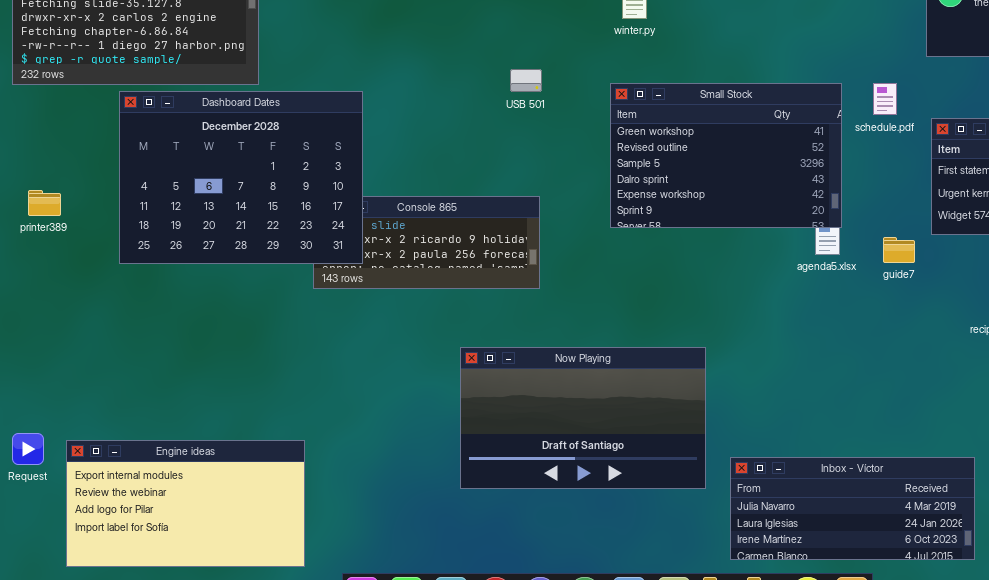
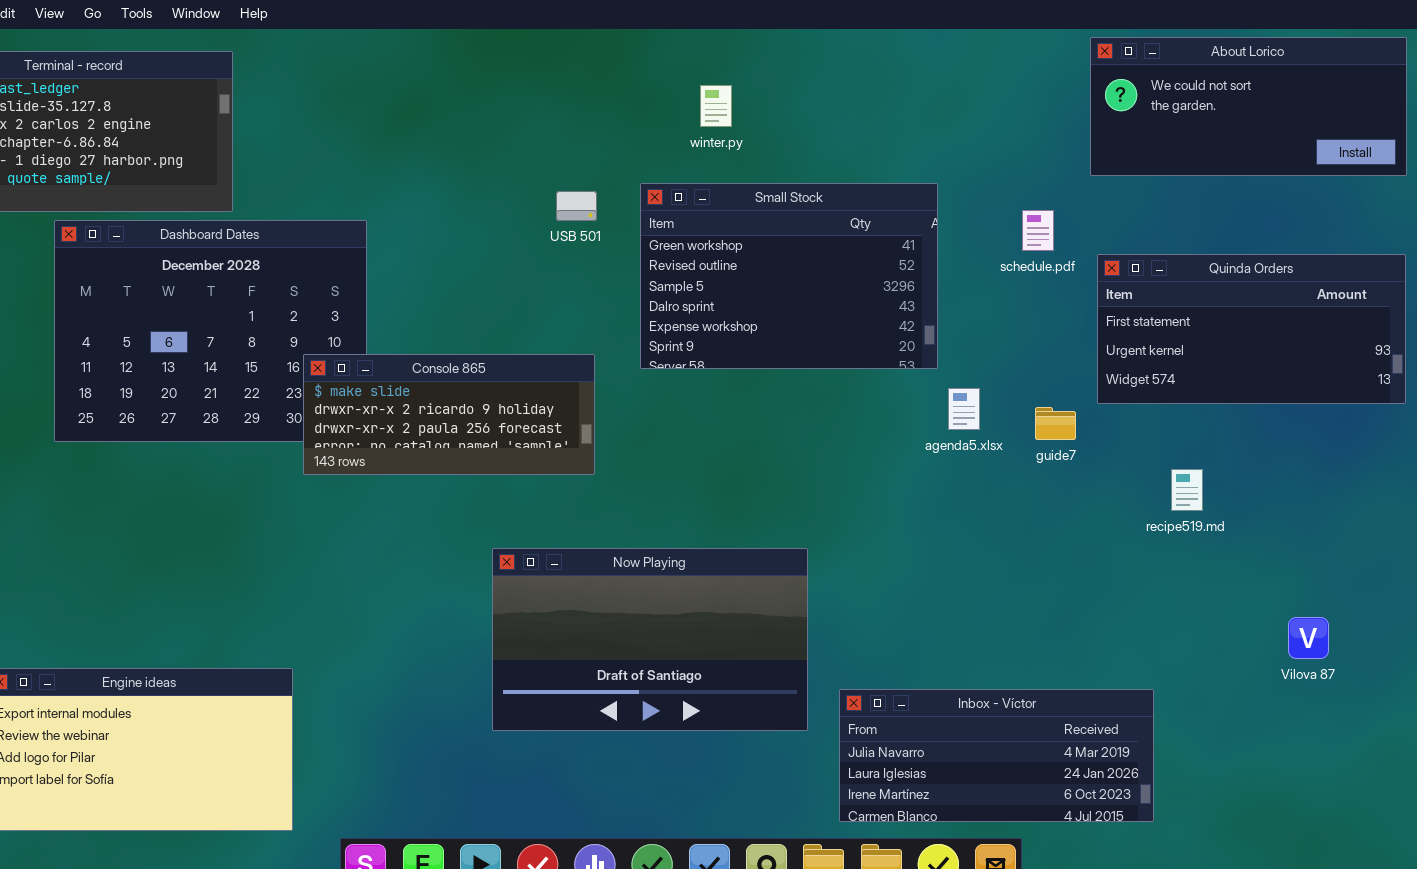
Small Stock: [610,83,842,228] -> [640,183,938,369], moved
Console 865: [313,196,540,289] -> [303,354,595,475], raised

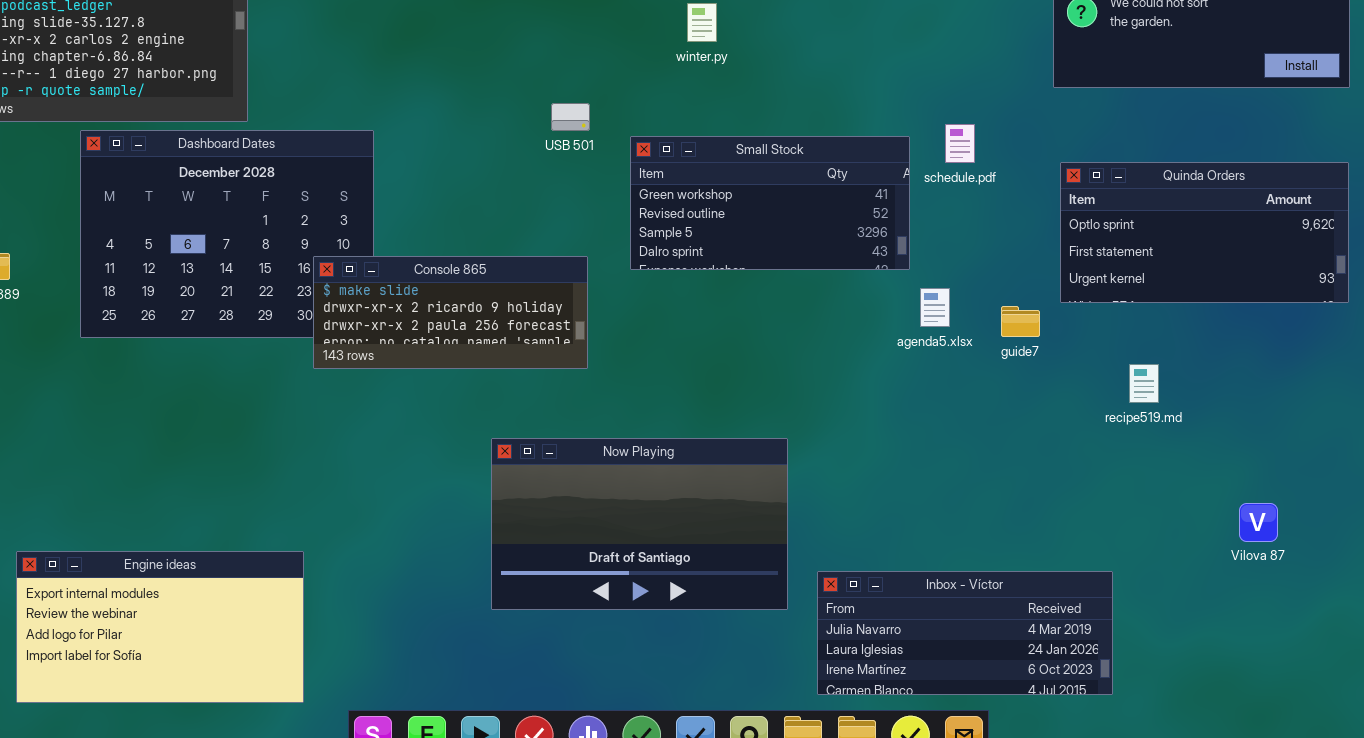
Small Stock: [640,183,938,369] -> [630,136,910,270], resized
schedule.pdf: [1022,210,1054,251] -> [945,124,975,163], moved
Quinda Orders: [1097,254,1406,404] -> [1060,162,1349,303], scrolled up 1 row

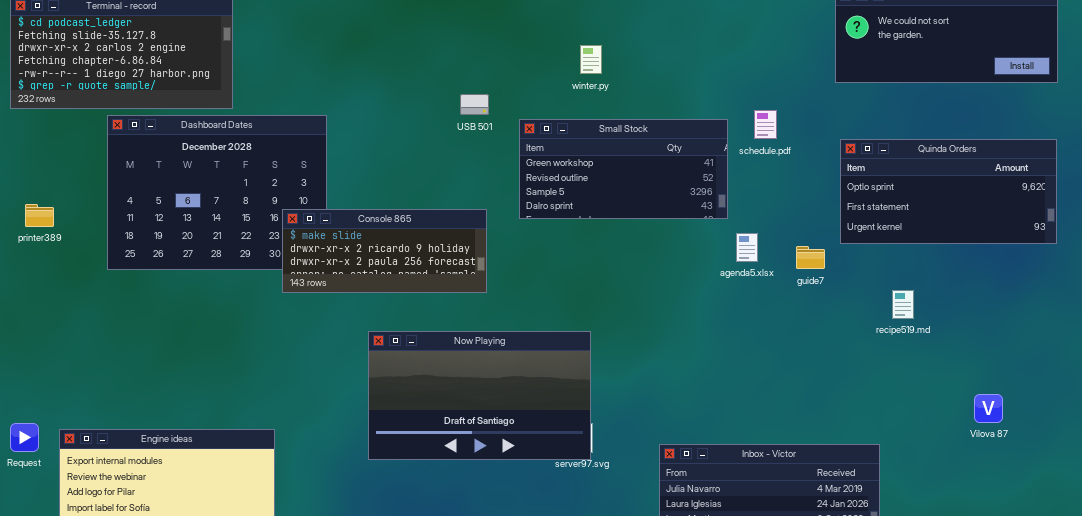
winter.py: [687,3,717,42] -> [580,45,602,74], moved
Now Playing: [491,438,788,610] -> [368,331,591,460], moved

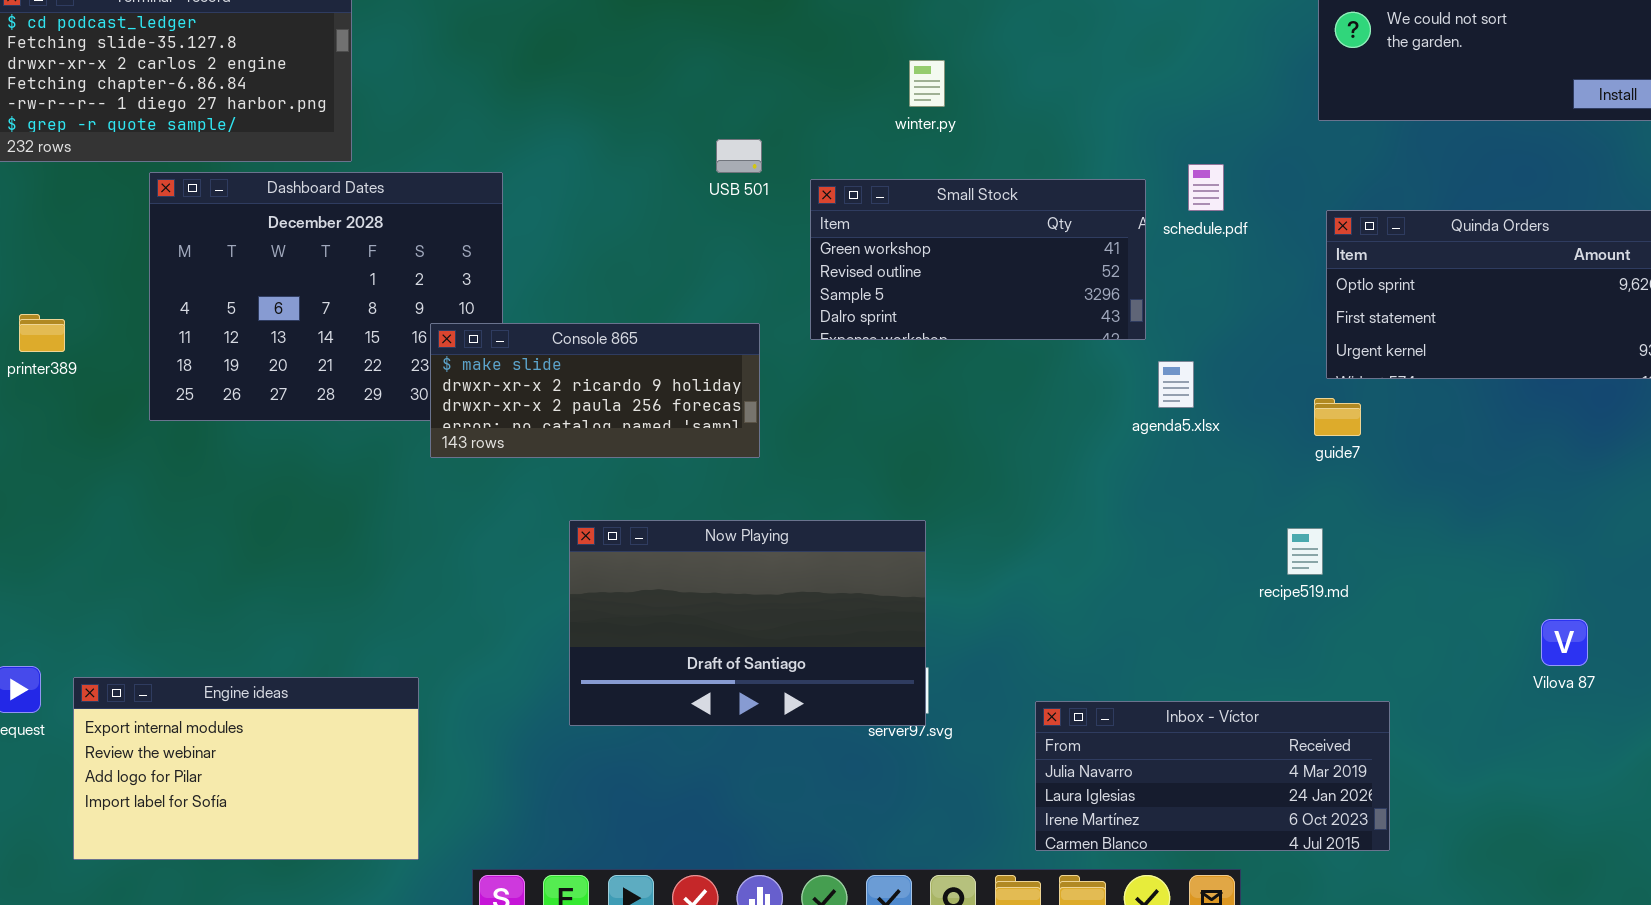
guide7: [796,246,825,269] -> [1314,398,1361,436], moved
recipe519.md: [892,290,914,319] -> [1287,528,1323,575], moved

